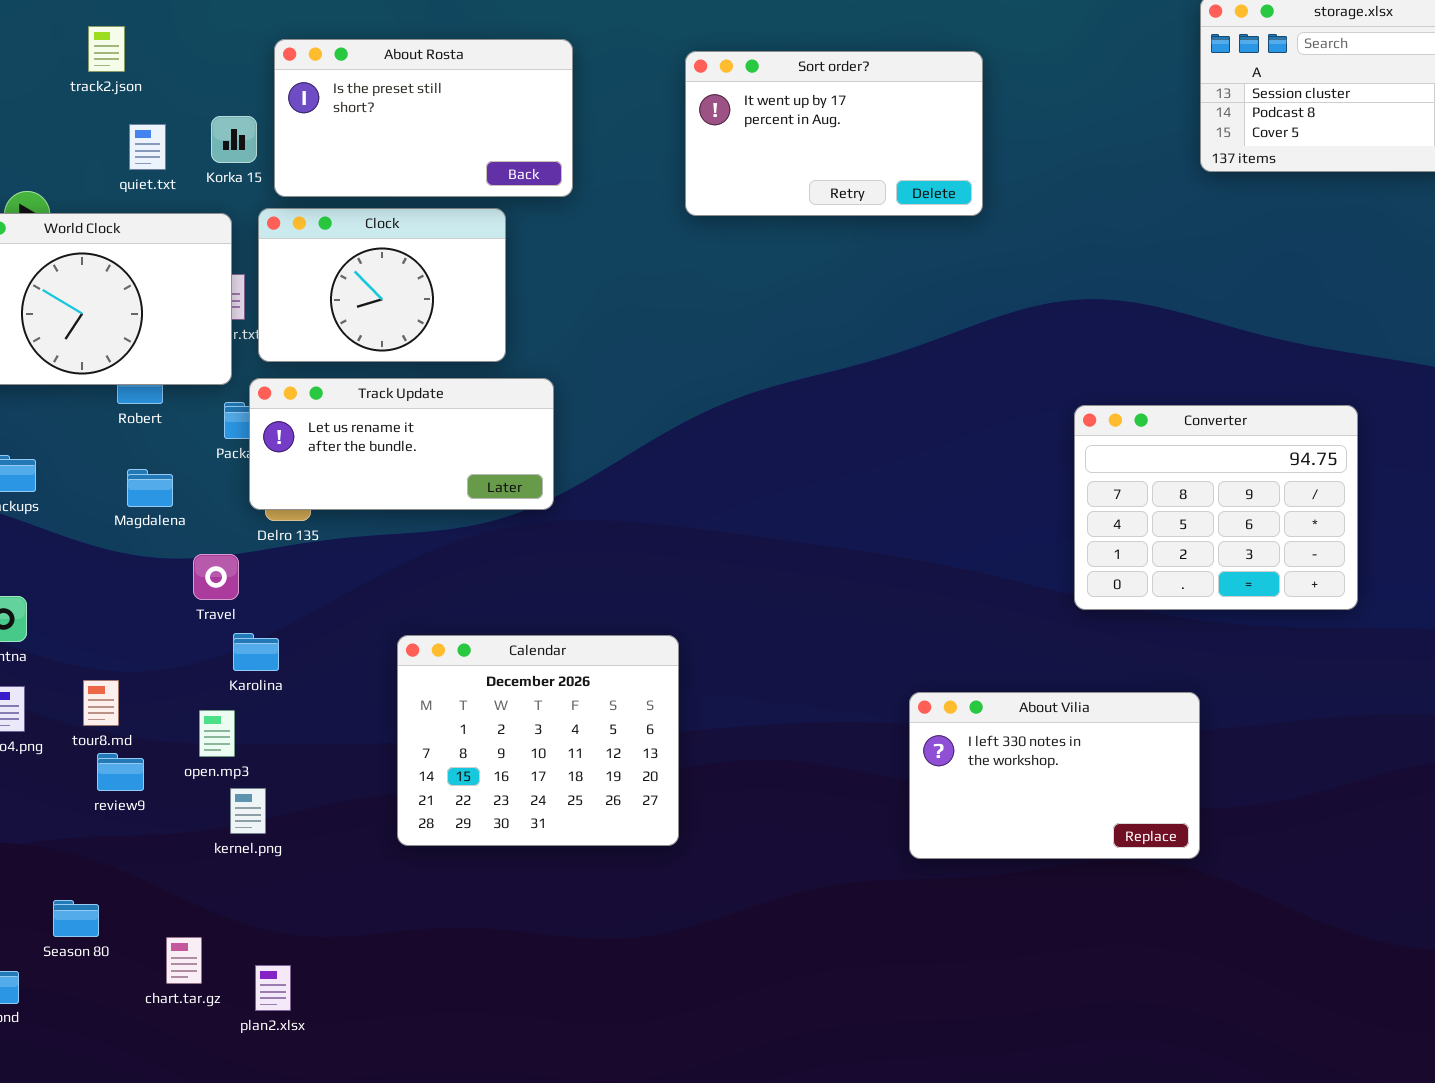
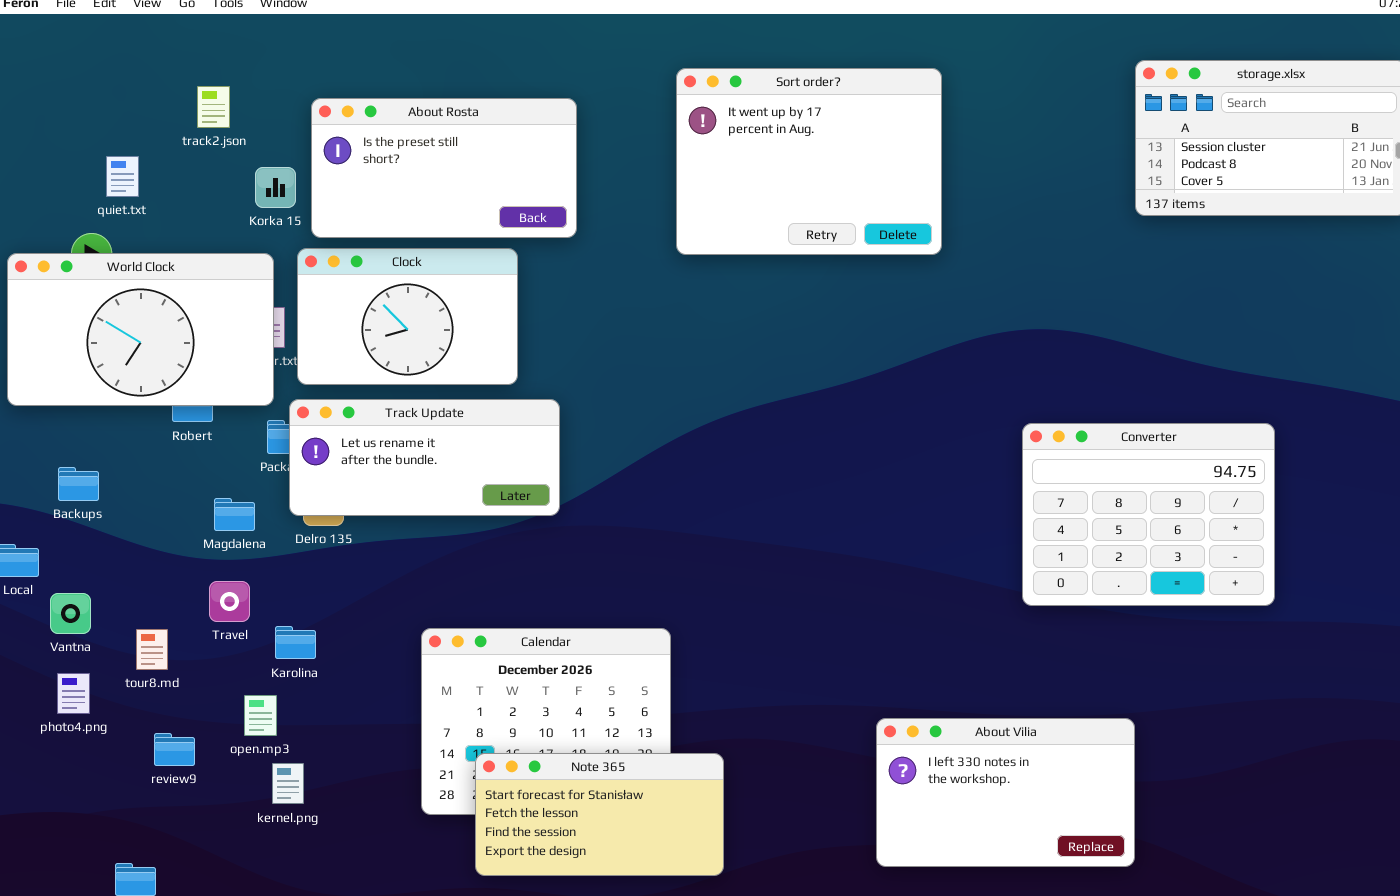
track2.json: [88,26,125,72] -> [197,86,230,128], moved
Sort order?: [685,51,983,216] -> [676,68,942,255], resized
quiet.txt: [129,124,166,170] -> [106,156,139,197], moved
Magdalena: [127,469,173,507] -> [214,498,255,531], moved
Travel: [193,554,239,600] -> [209,581,250,622], moved
tour8.md: [83,680,119,726] -> [136,629,168,670], moved
About Vilia: [909,692,1200,859] -> [876,718,1135,867], moved
Note 365: none -> [475,753,724,876], opened

